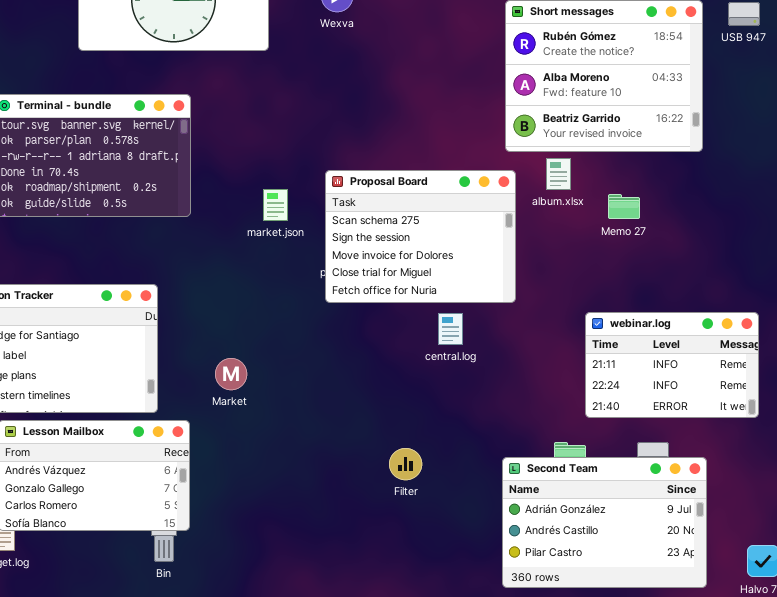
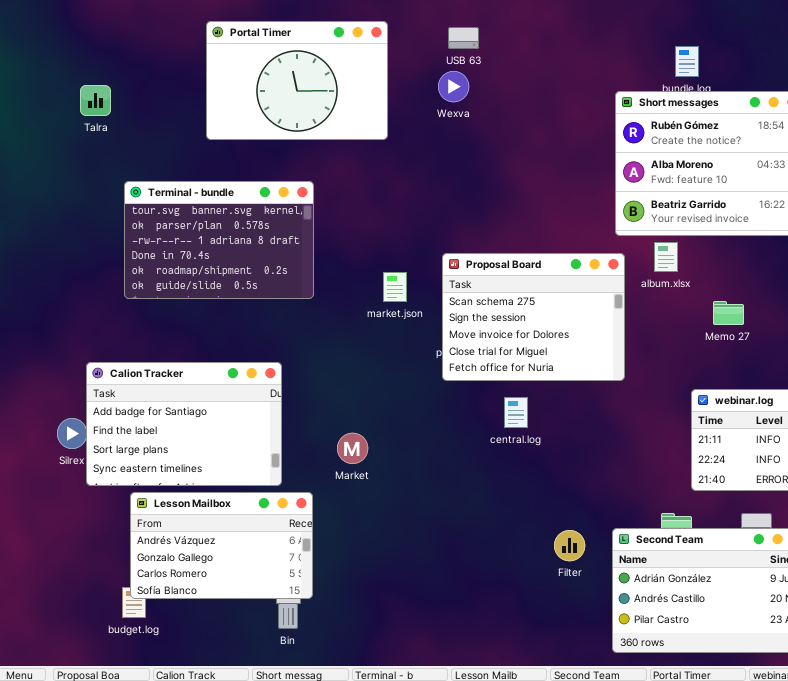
Memo 27: [608,194,640,219] -> [713,301,744,325], moved
central.log: [438,313,463,345] -> [504,397,528,428], moved
Filter: [389,448,422,480] -> [554,530,585,561], moved

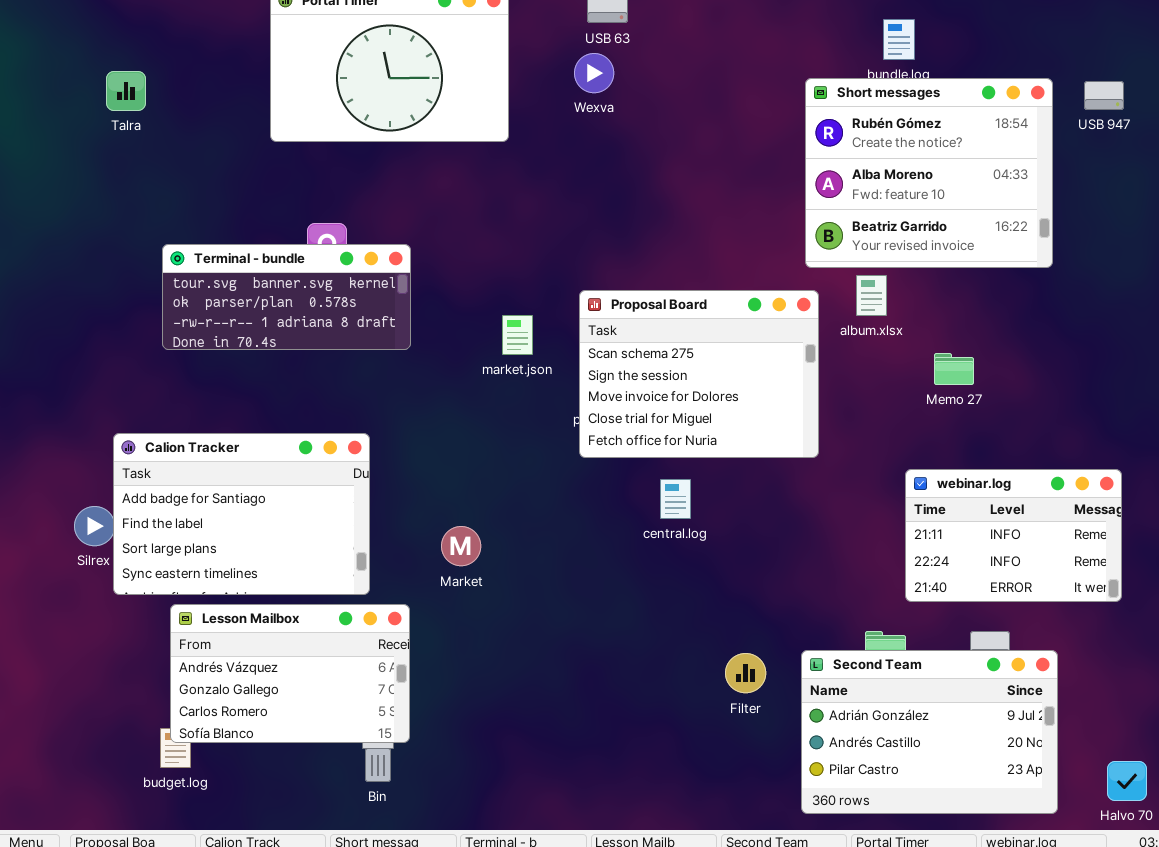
Terminal - bundle: [124,181,314,299] -> [162,244,411,350], resized

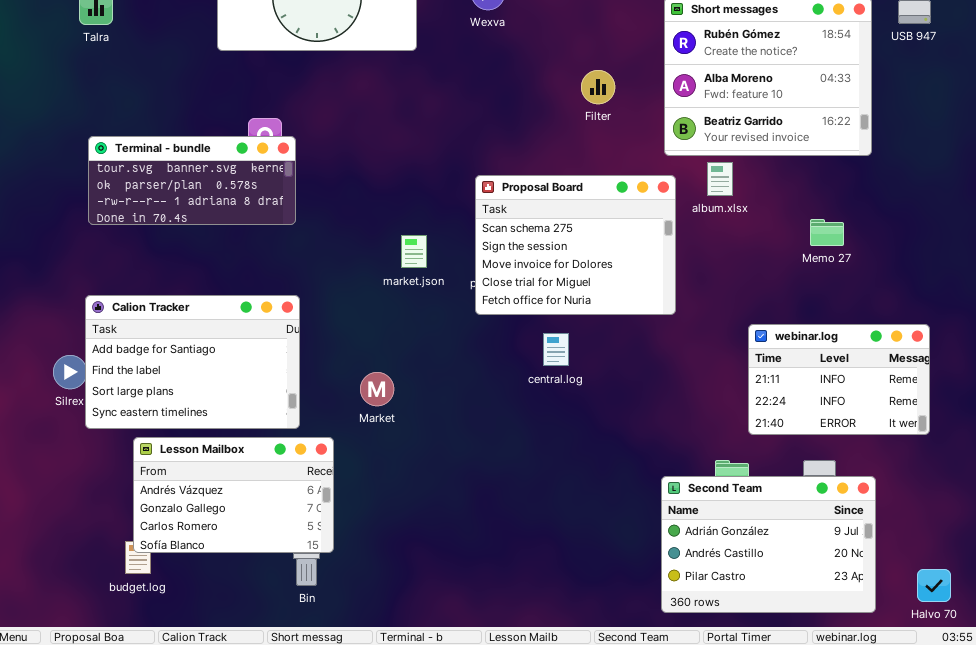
Terminal - bundle: [162,244,411,350] -> [88,136,296,225], moved
market.json: [502,315,533,355] -> [401,235,427,268], moved
Memo 27: [934,353,974,385] -> [810,219,844,246], moved
Filter: [725,653,766,693] -> [581,70,615,104], moved

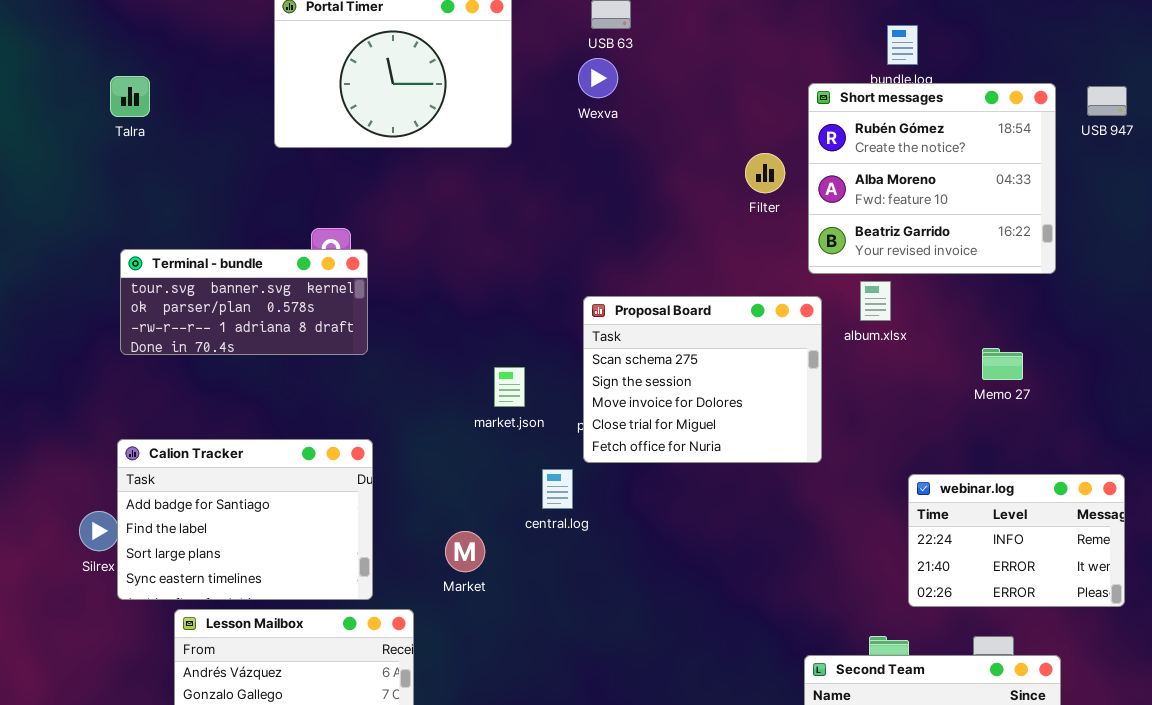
Filter: [581,70,615,104] -> [745,153,785,193], moved
webinar.log: [748,324,930,435] -> [908,474,1125,607], scrolled down 1 row
central.log: [543,333,569,366] -> [542,469,573,509], moved

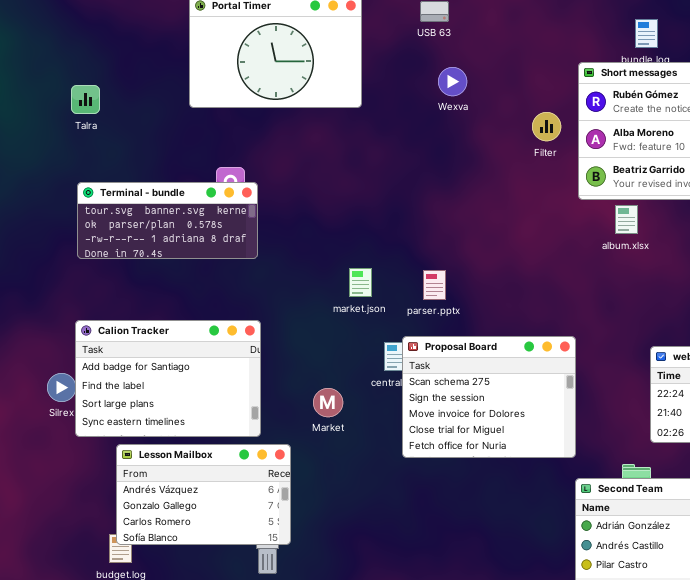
Wexva: [578,58,618,98] -> [438,67,467,96], moved
Talra: [110,76,150,117] -> [71,85,100,114], moved
Proposal Board: [583,296,822,463] -> [402,336,576,458], moved

